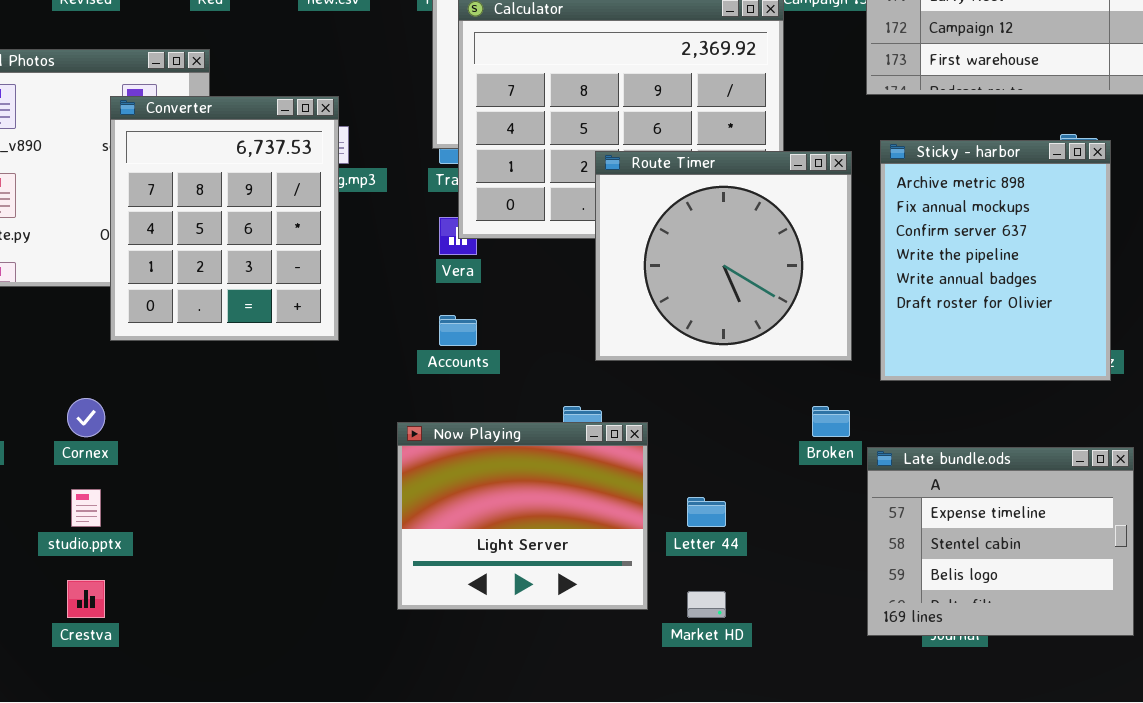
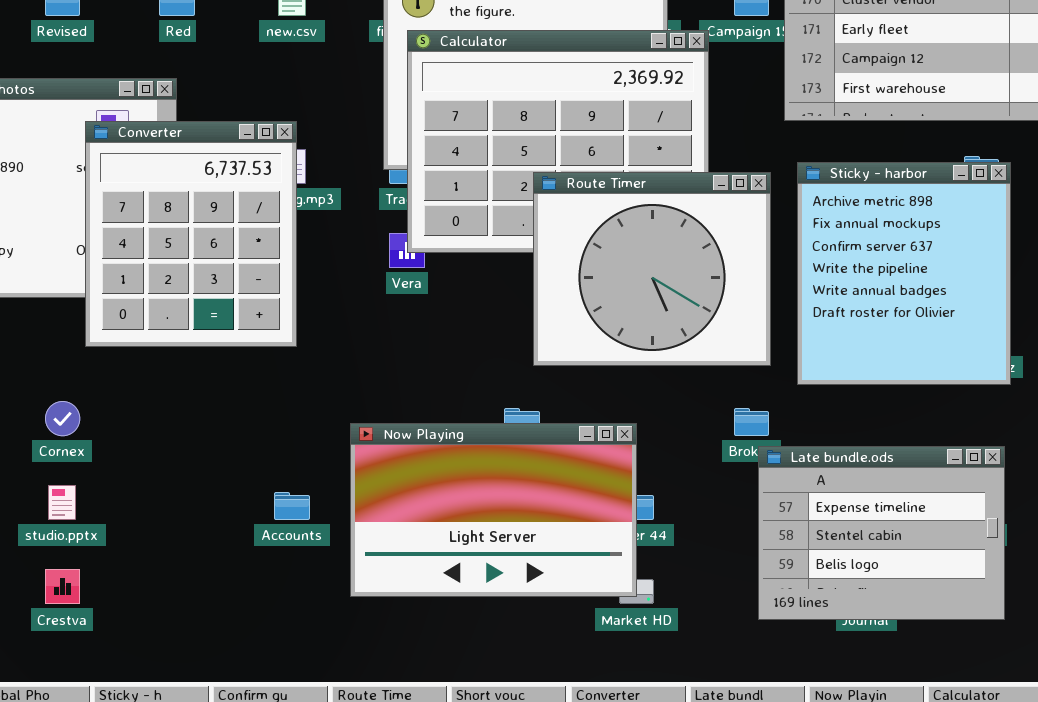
Accounts: [439,315,477,346] -> [274,492,310,520], moved
Now Playing: [397,422,648,610] -> [350,423,637,597], resized
Late bundle.ods: [867,447,1134,636] -> [758,446,1005,620], moved

